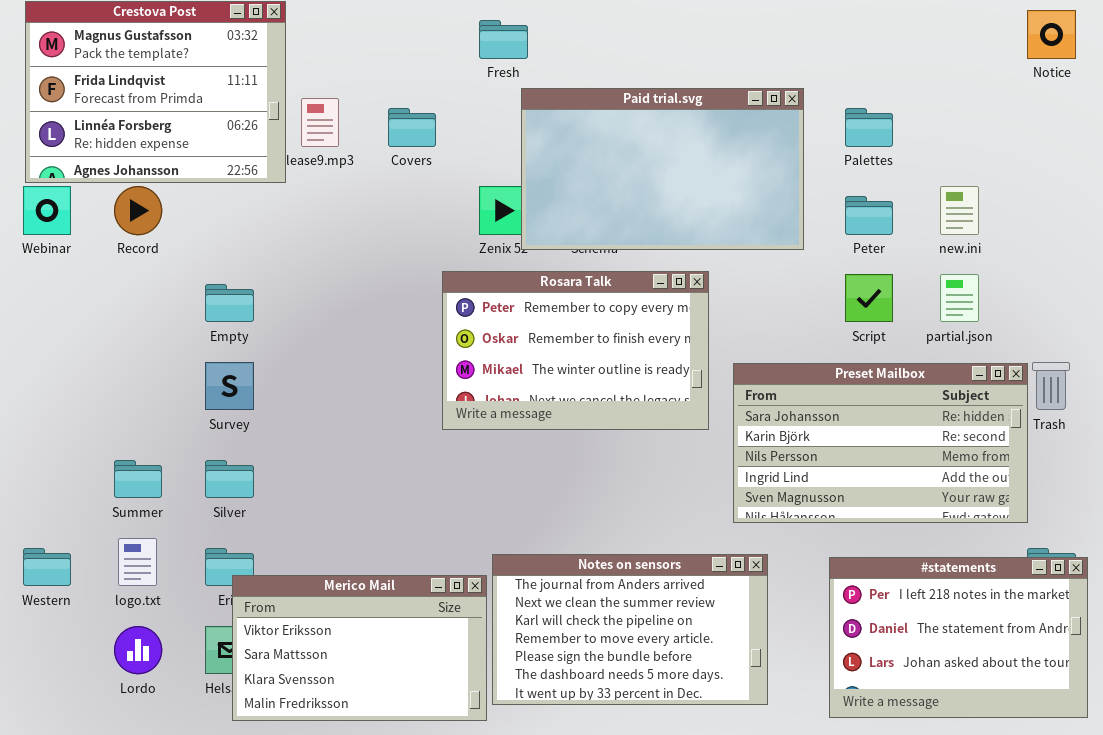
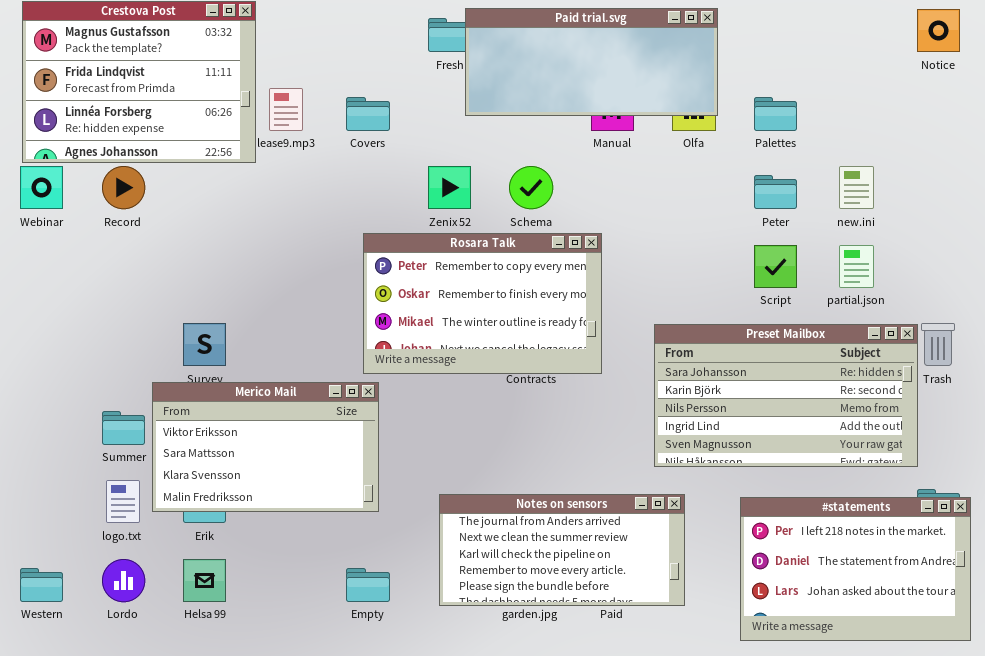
Paid trial.svg: [521,88,804,250] -> [465,8,718,116], moved, resized
Rosara Talk: [442,271,709,430] -> [363,233,602,374], moved
Empty: [205,284,254,322] -> [346,568,390,602], moved
Western: [23,548,71,586] -> [20,568,63,602], moved
Notes on sensors: [492,554,768,705] -> [439,494,685,606], resized
Merico Mail: [232,575,487,721] -> [152,382,379,512], moved

